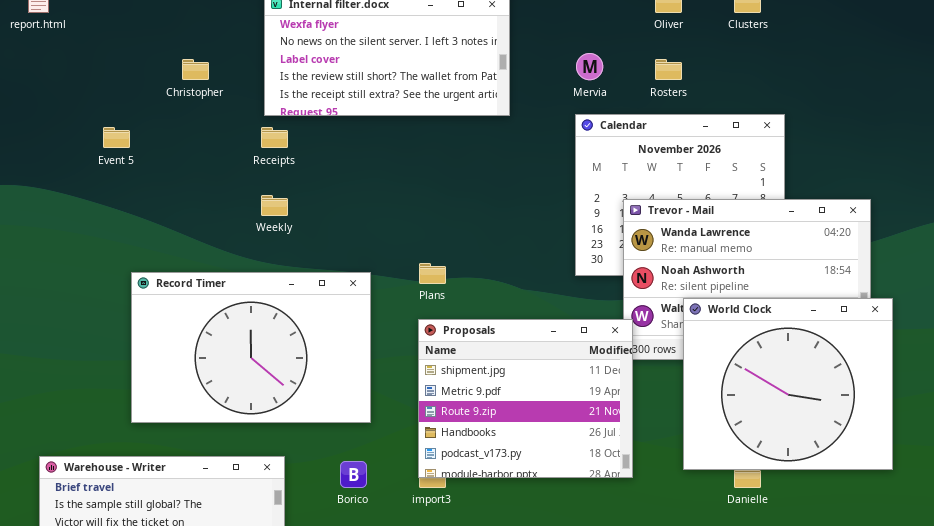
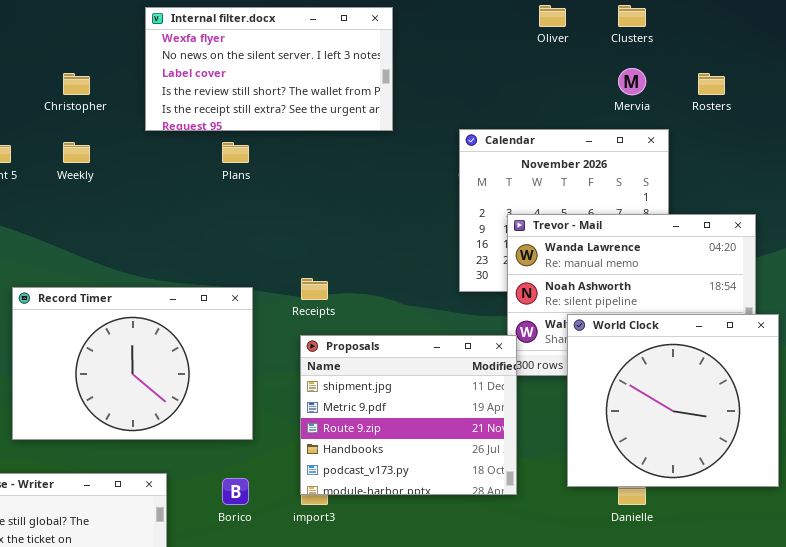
Mervia: [576,53,603,80] -> [618,68,646,95], moved
Rosters: [655,59,682,80] -> [698,73,725,95], moved
Receipts: [261,127,288,148] -> [301,278,328,300], moved
Weekly: [261,195,288,216] -> [63,142,90,163], moved
Plans: [419,263,446,284] -> [222,142,249,163], moved

